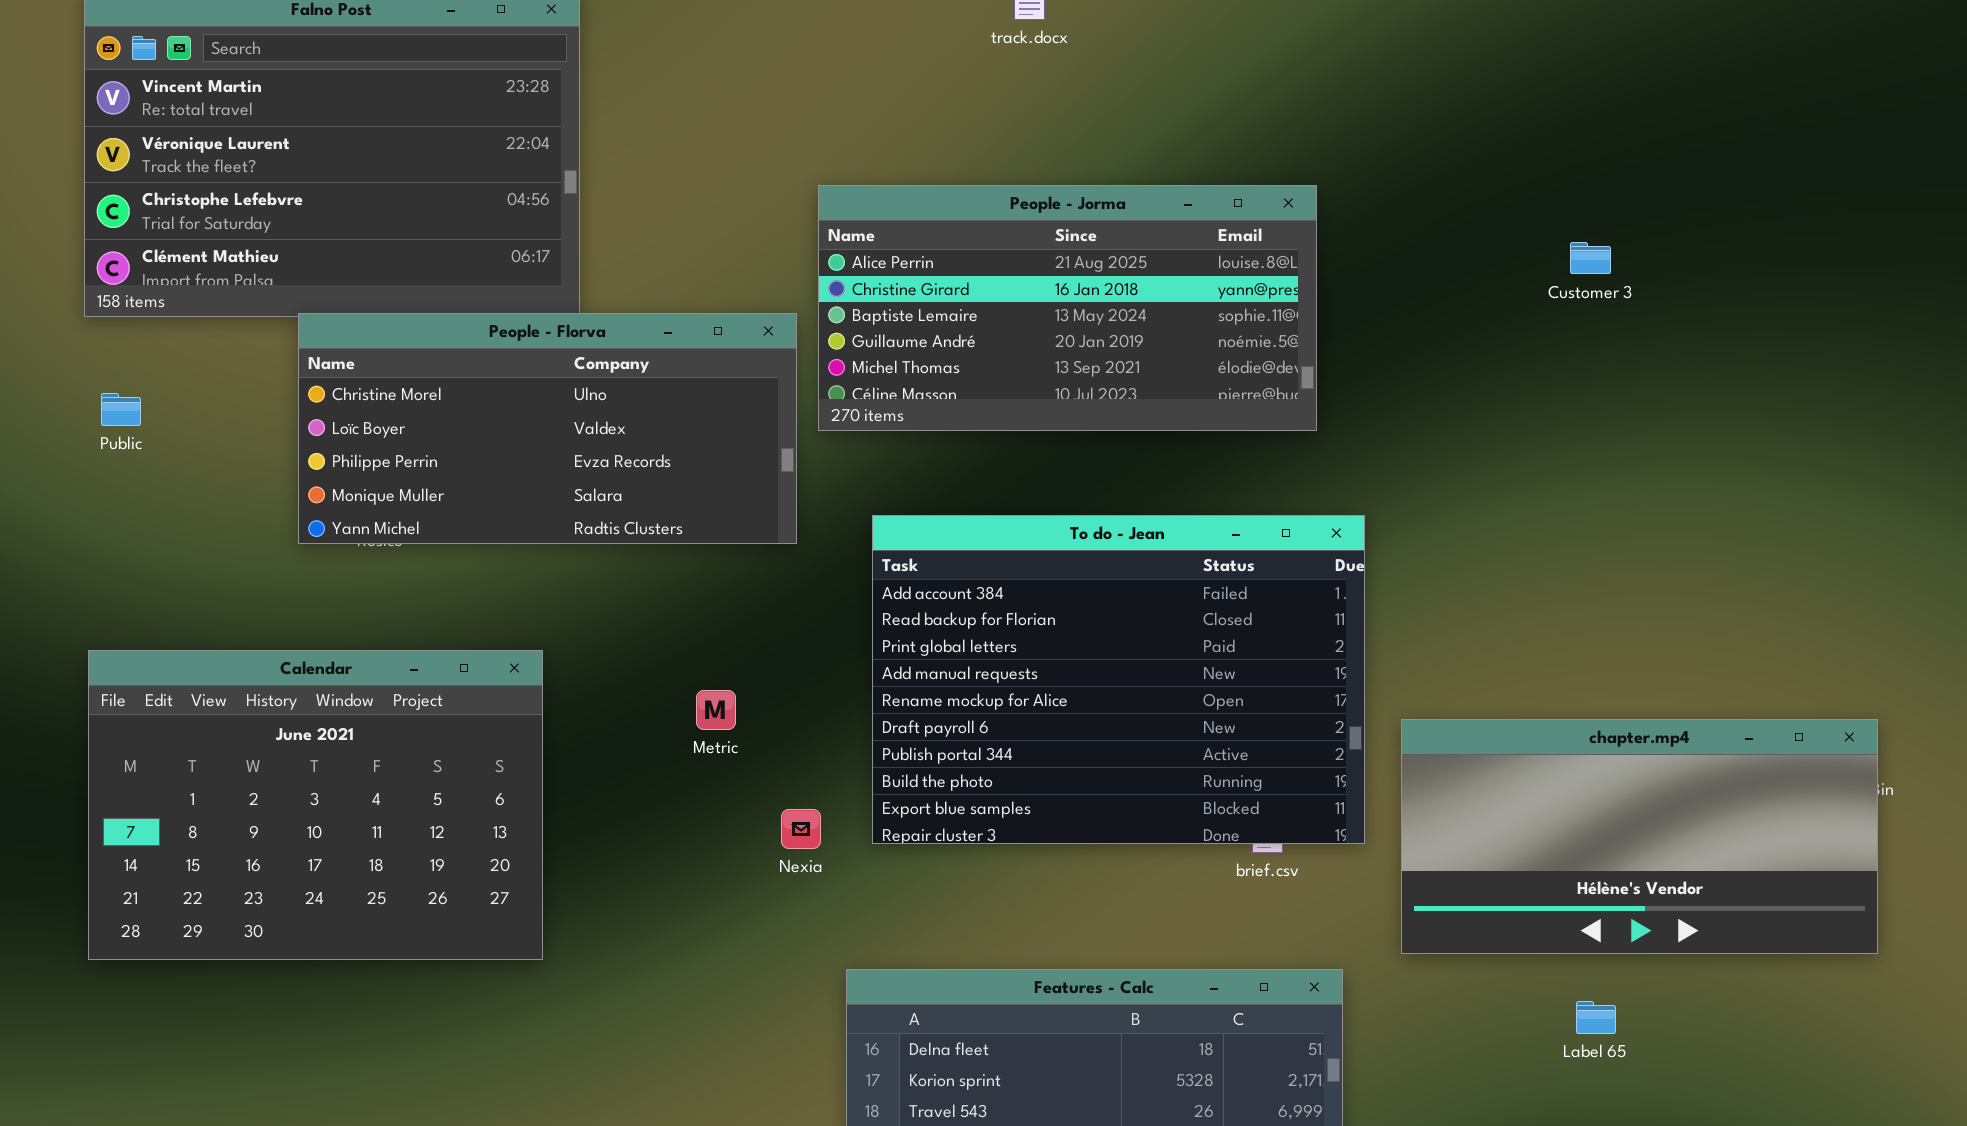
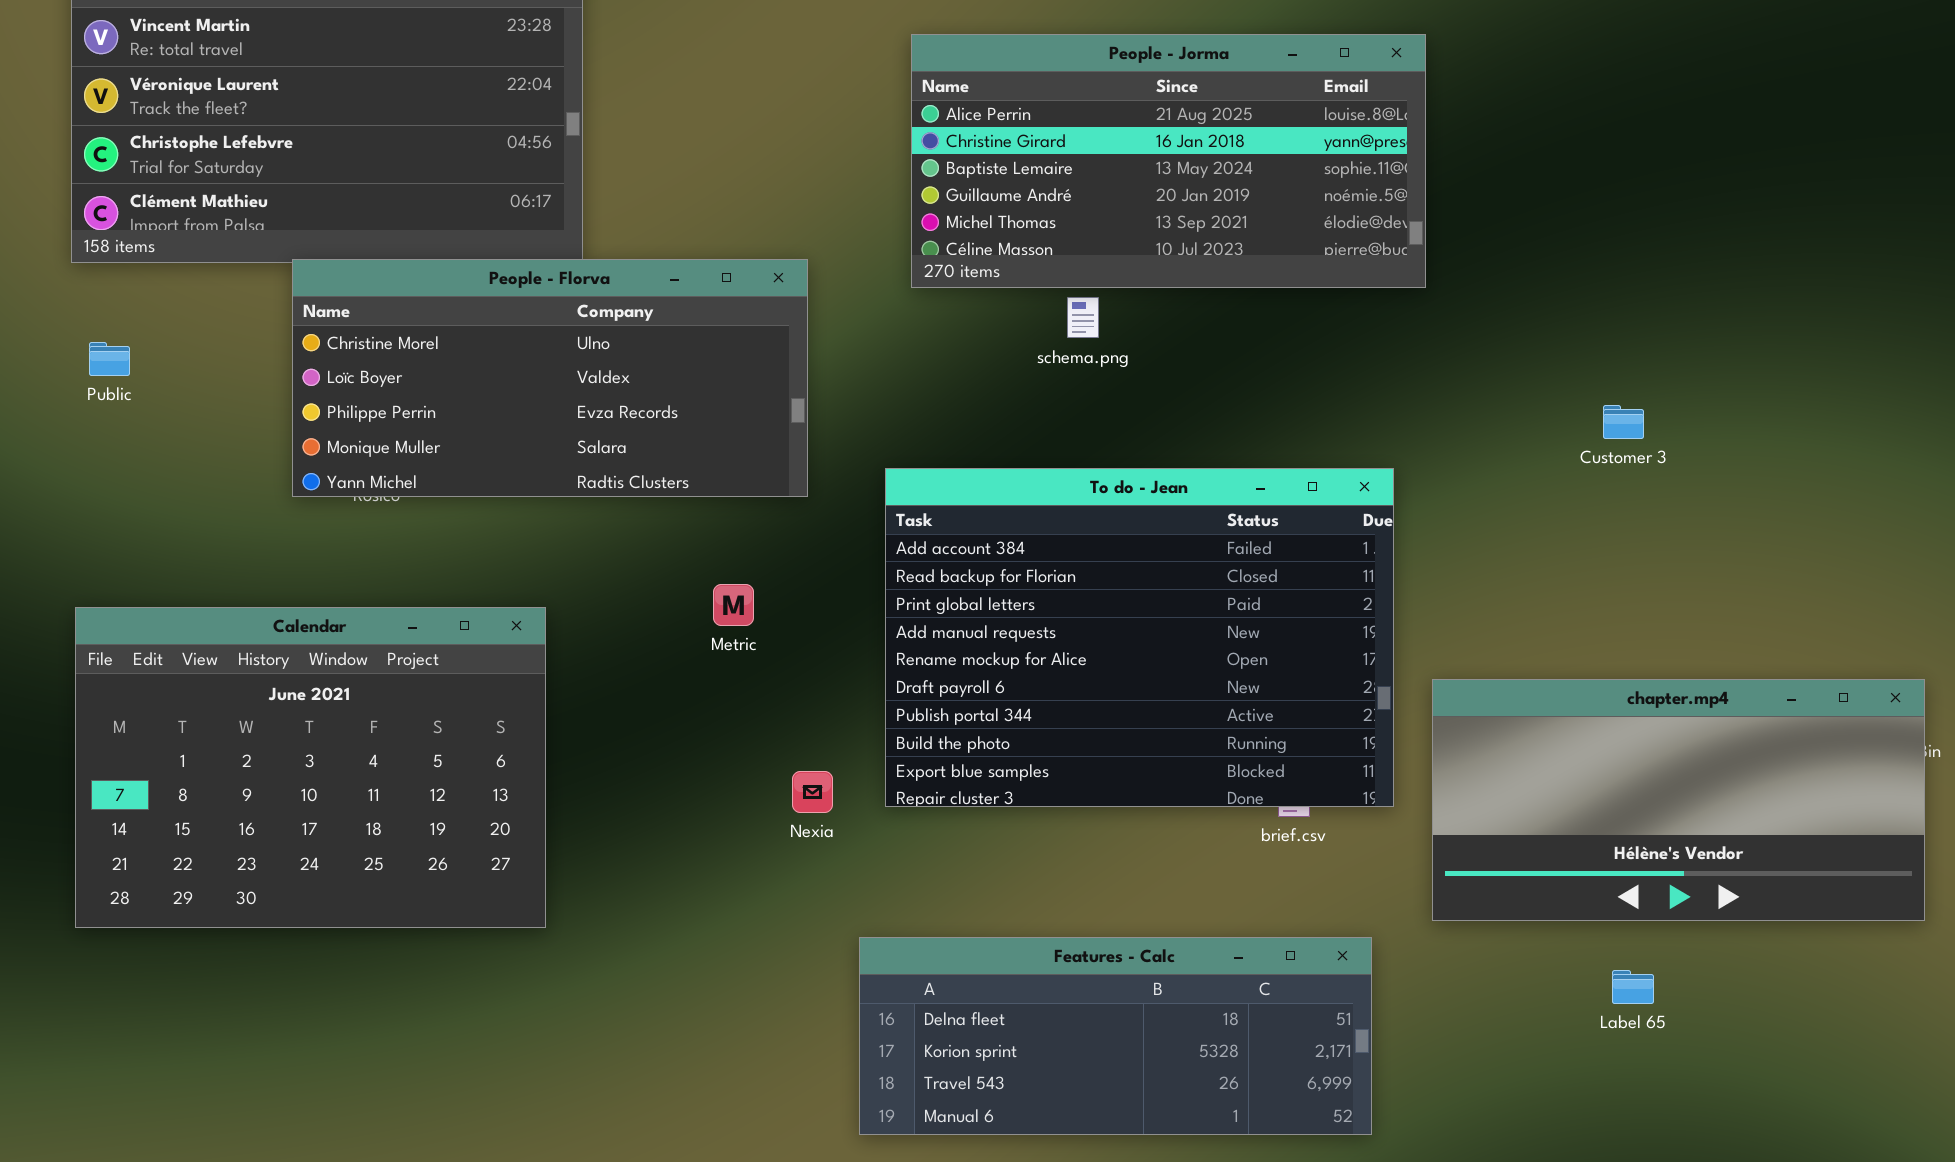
People - Jorma: [818,185,1317,431] -> [911,34,1426,288], moved
Customer 3: [1570,242,1611,274] -> [1603,405,1644,439], moved
Metric: [696,690,736,730] -> [713,584,754,626], moved

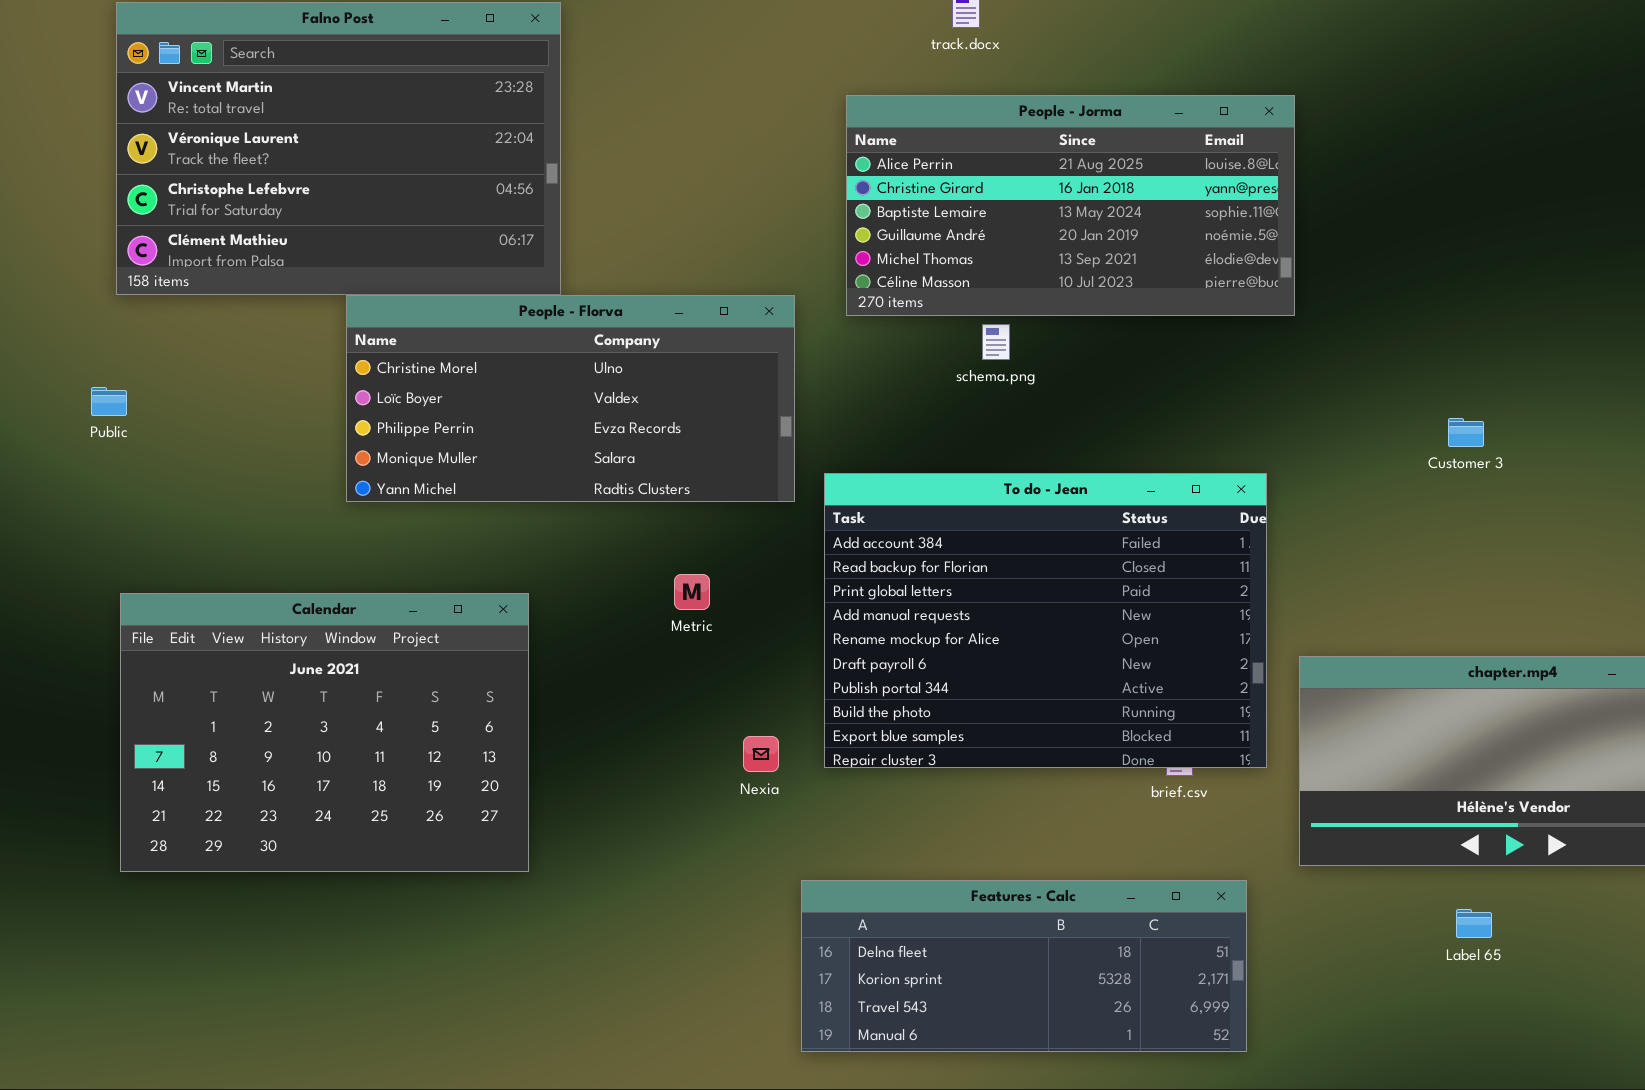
People - Florva: [292,259,808,497] -> [346,295,795,502], moved
Public: [89,342,130,376] -> [91,387,127,416], moved

